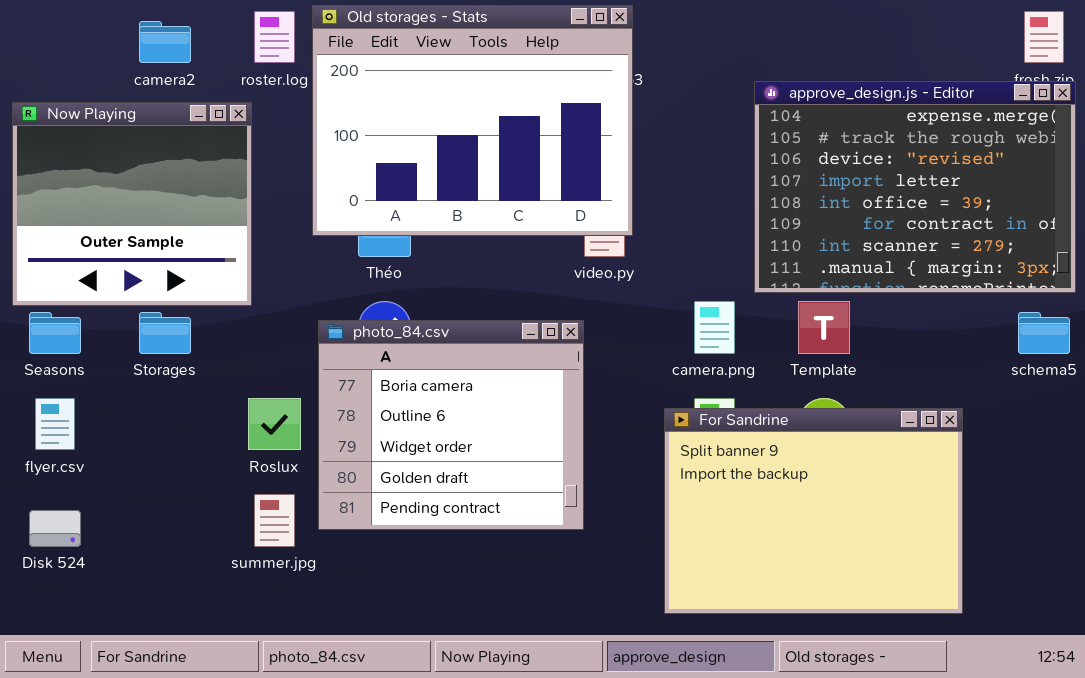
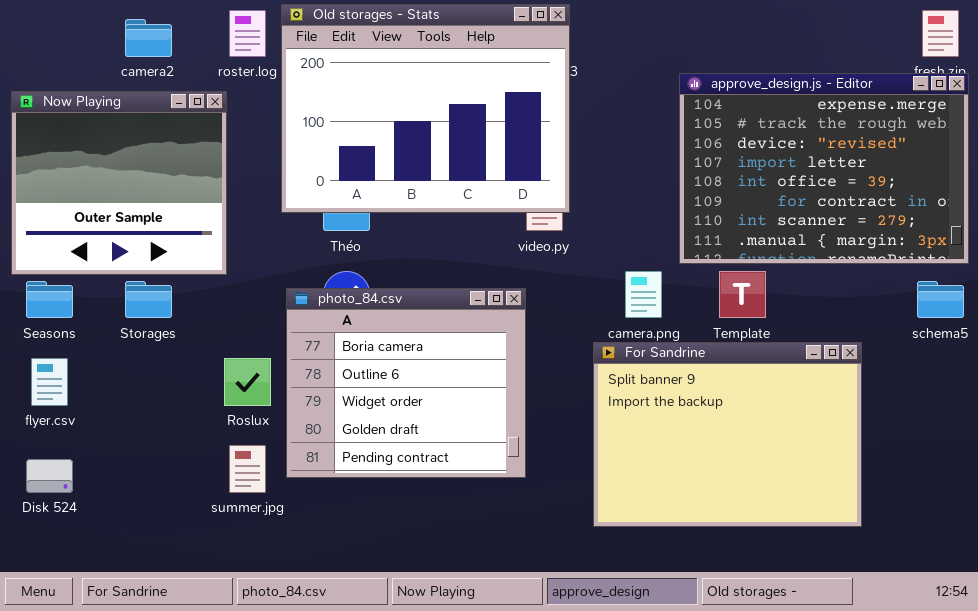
For Sandrine: [664,408,963,614] -> [593,342,862,527], moved

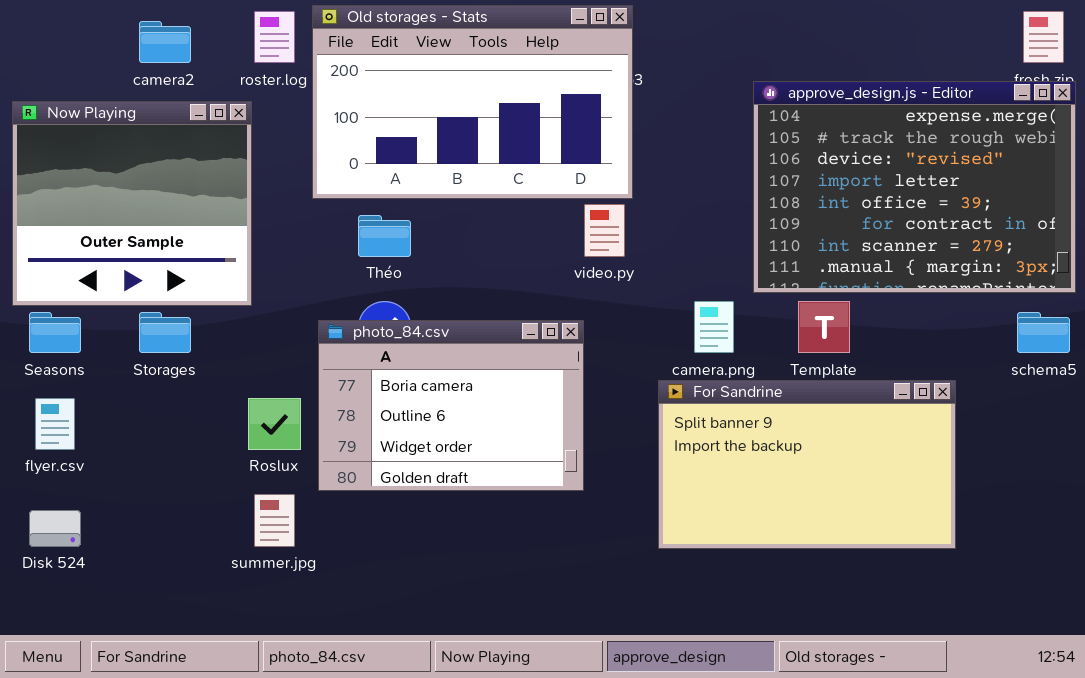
Old storages - Stats: [281,4,570,213] -> [312,5,633,199], resized
photo_84.csv: [286,288,526,478] -> [318,320,584,491], resized
For Sandrine: [593,342,862,527] -> [658,380,956,549], resized

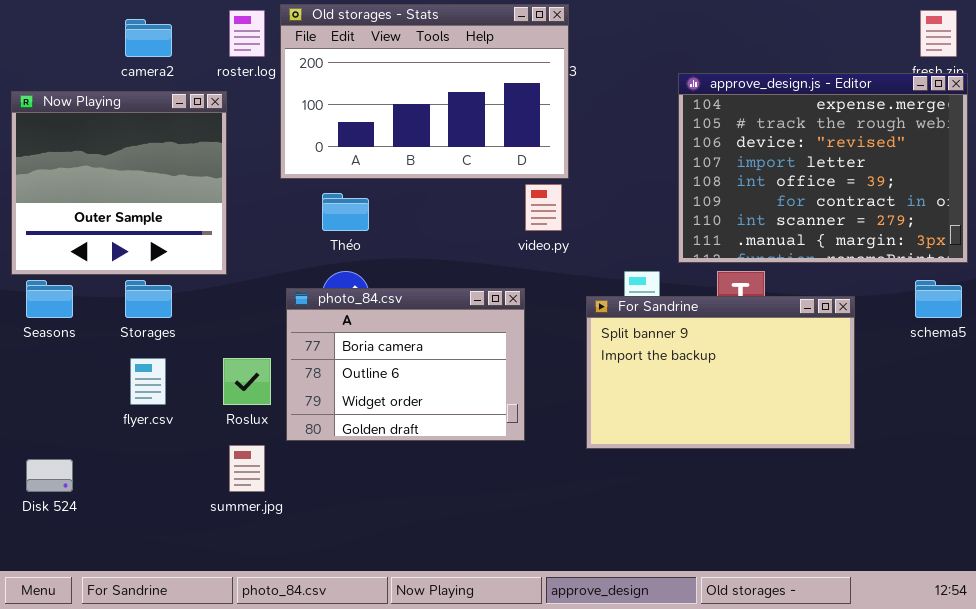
For Sandrine: [658,380,956,549] -> [586,296,855,449], moved
flyer.csv: [35,398,75,450] -> [130,358,166,405], moved

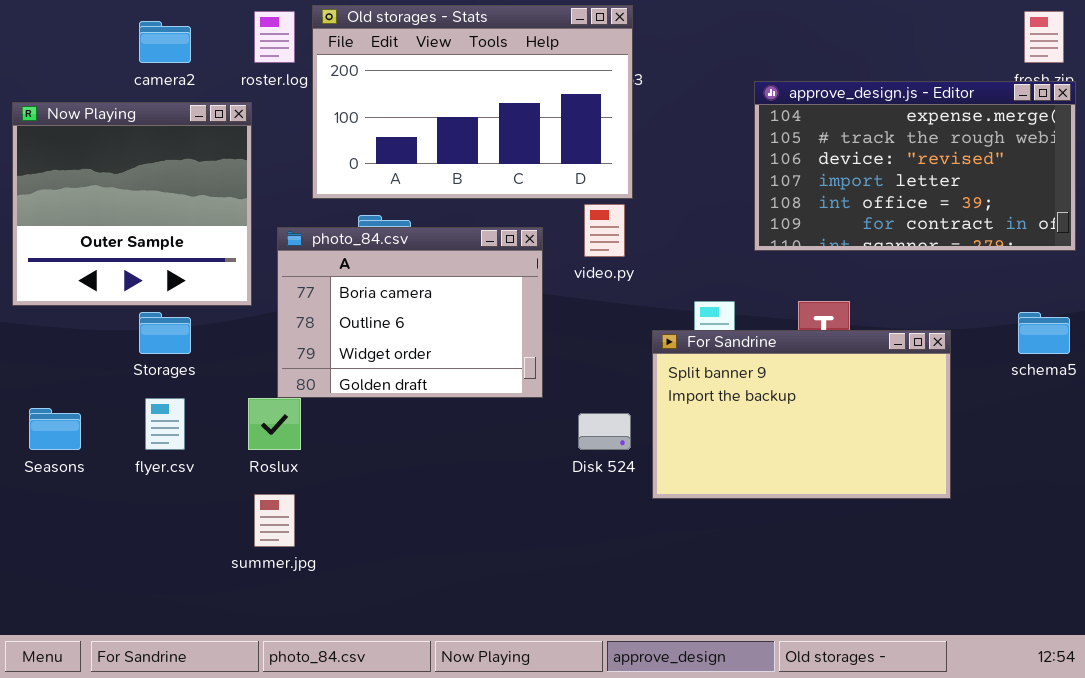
approve_design.js - Editor: [678,73,968,263] -> [754,81,1076,251], resized
Seasons: [26,280,73,318] -> [29,408,81,450], moved
photo_84.csv: [286,288,525,441] -> [277,227,543,398], moved
Disk 524: [26,459,73,492] -> [578,413,631,450], moved

